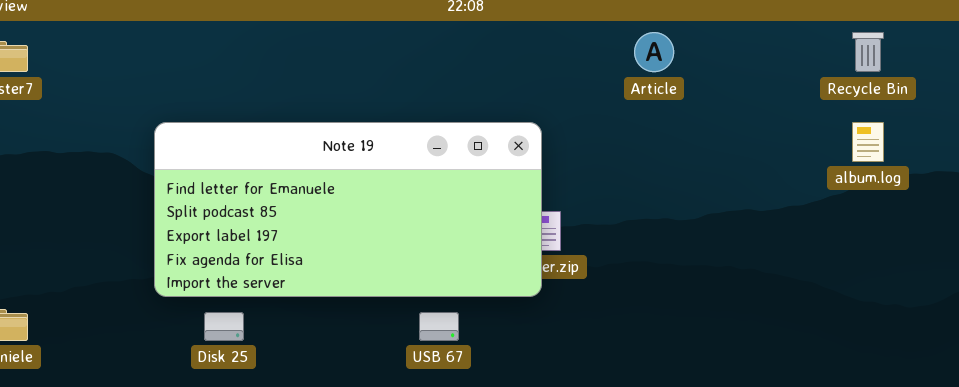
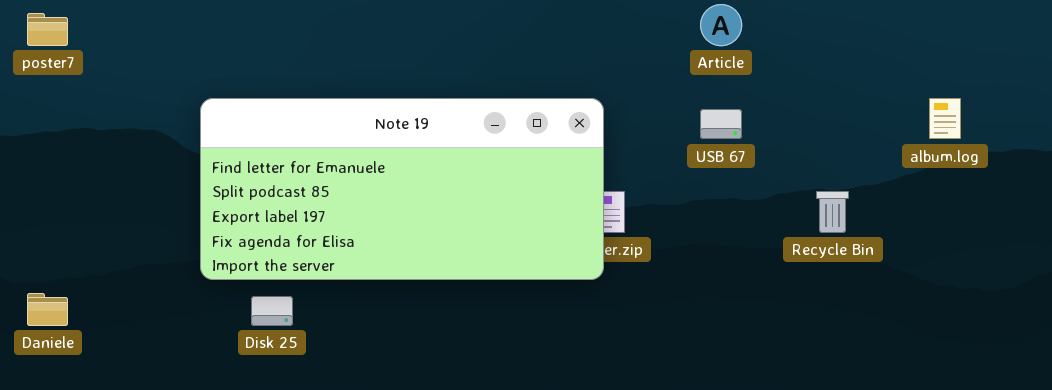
Recycle Bin: [852,32,884,72] -> [816,191,849,233], moved
USB 67: [419,312,459,341] -> [700,109,742,139], moved

